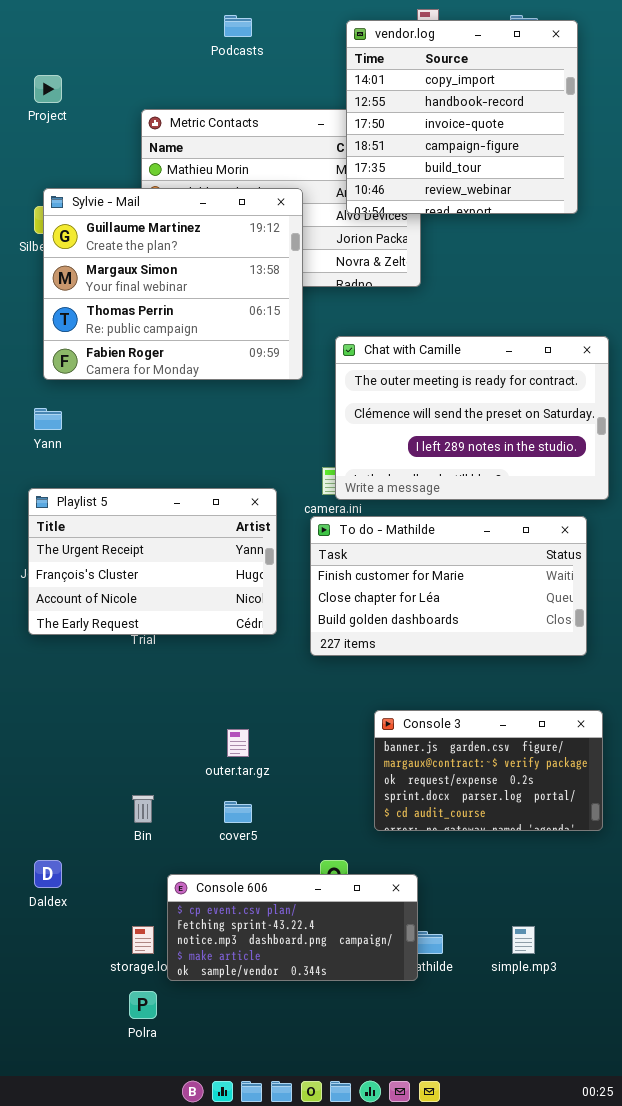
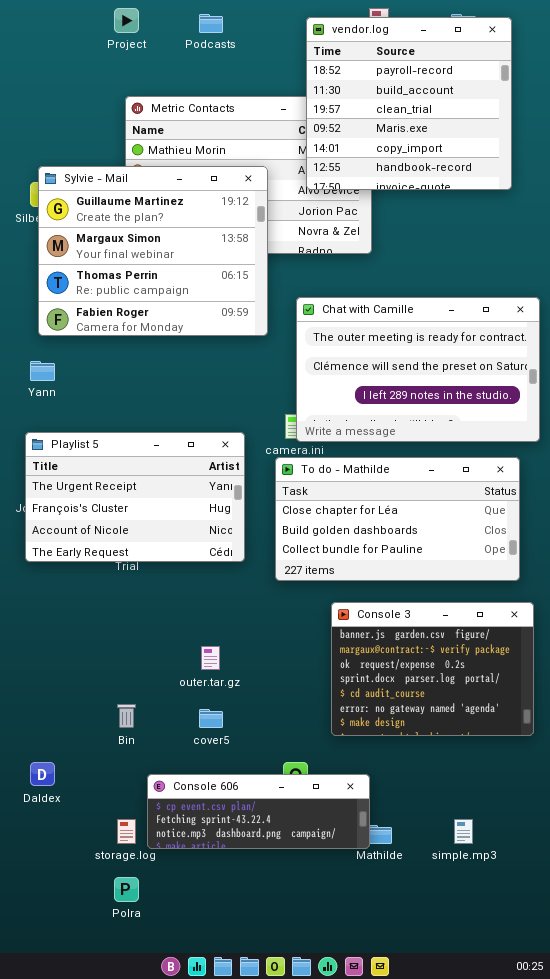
vendor.log: [346,20,578,214] -> [306,17,512,190], scrolled up 4 rows
Project: [34,75,62,103] -> [114,8,139,33], moved
To do - Mathilde: [310,516,587,656] -> [275,457,520,581], scrolled down 1 row
Console 3: [374,710,603,831] -> [331,602,534,736], resized
Console 606: [167,874,418,981] -> [147,774,370,849], resized

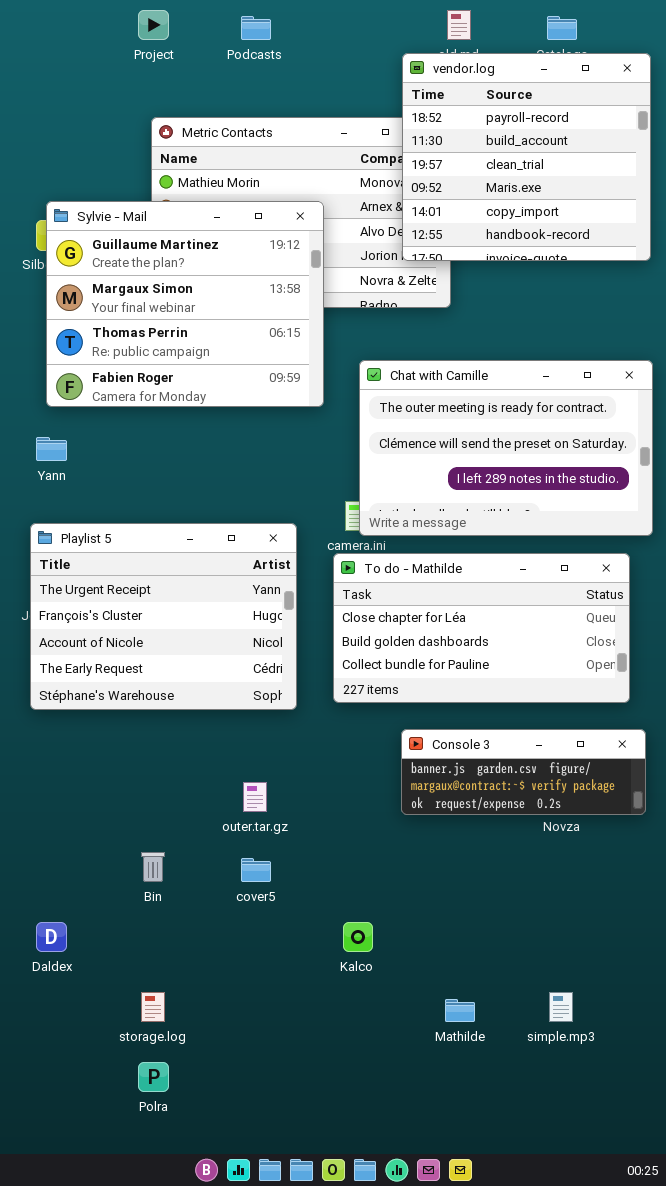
vendor.log: [306,17,512,190] -> [402,53,651,261], moved
Playlist 5: [25,432,245,562] -> [30,523,297,710], resized
Console 3: [331,602,534,736] -> [401,729,646,815], resized
Console 606: [147,774,370,849] -> none, closed

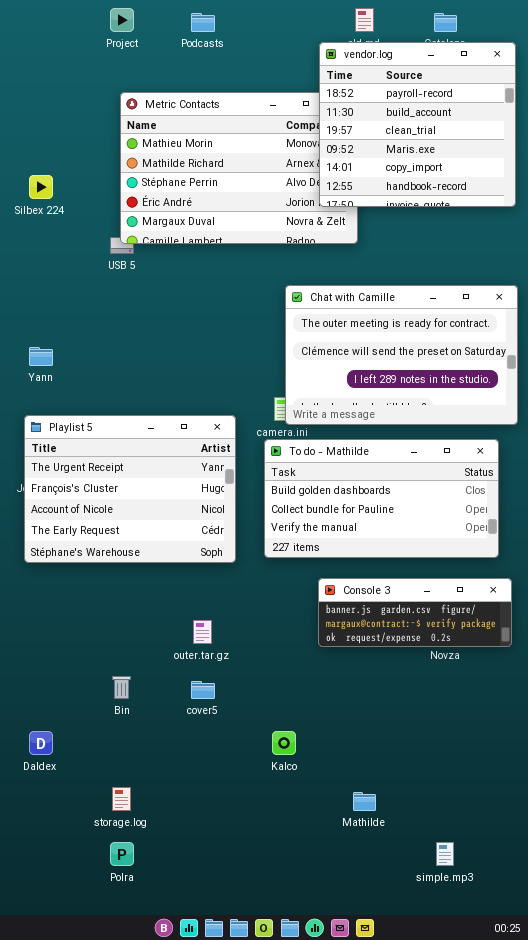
Sylvie - Mail: [46,201,324,407] -> none, closed
To do - Mathilde: [333,553,630,703] -> [264,439,499,558], scrolled down 1 row
simple.mp3: [549,992,573,1022] -> [436,842,454,866], moved

